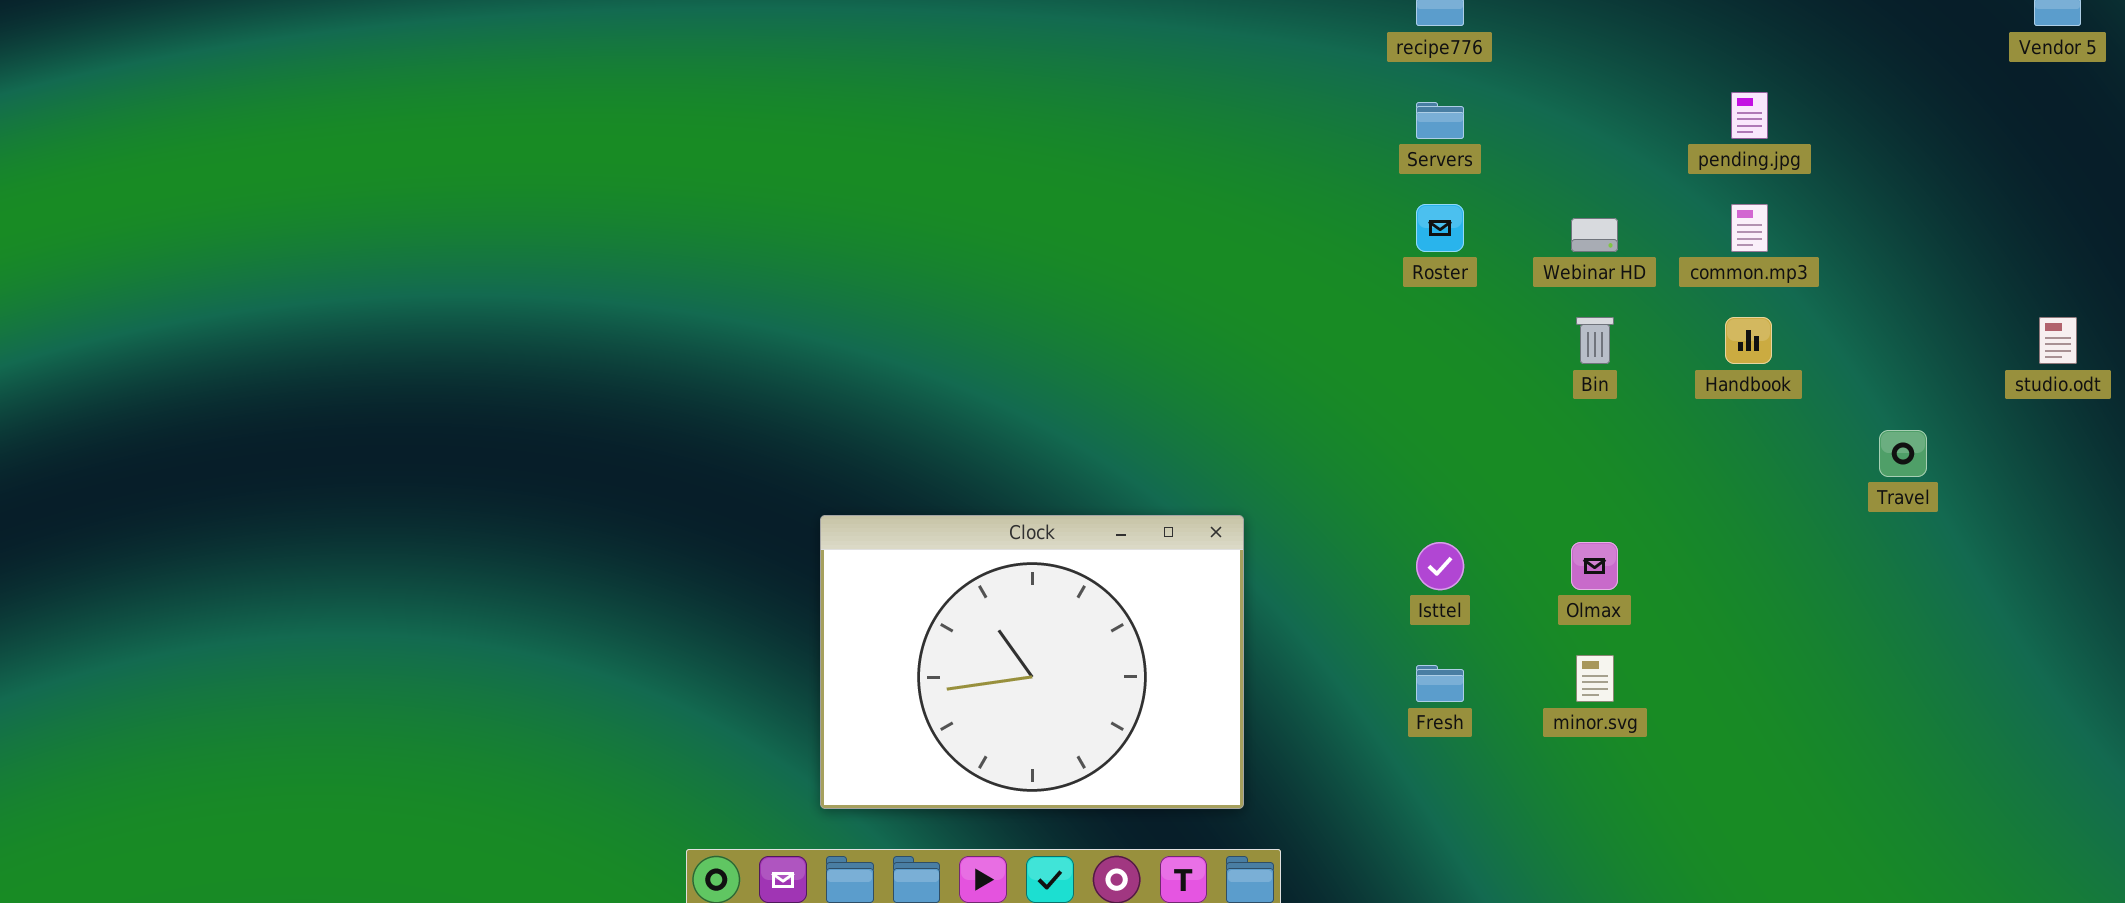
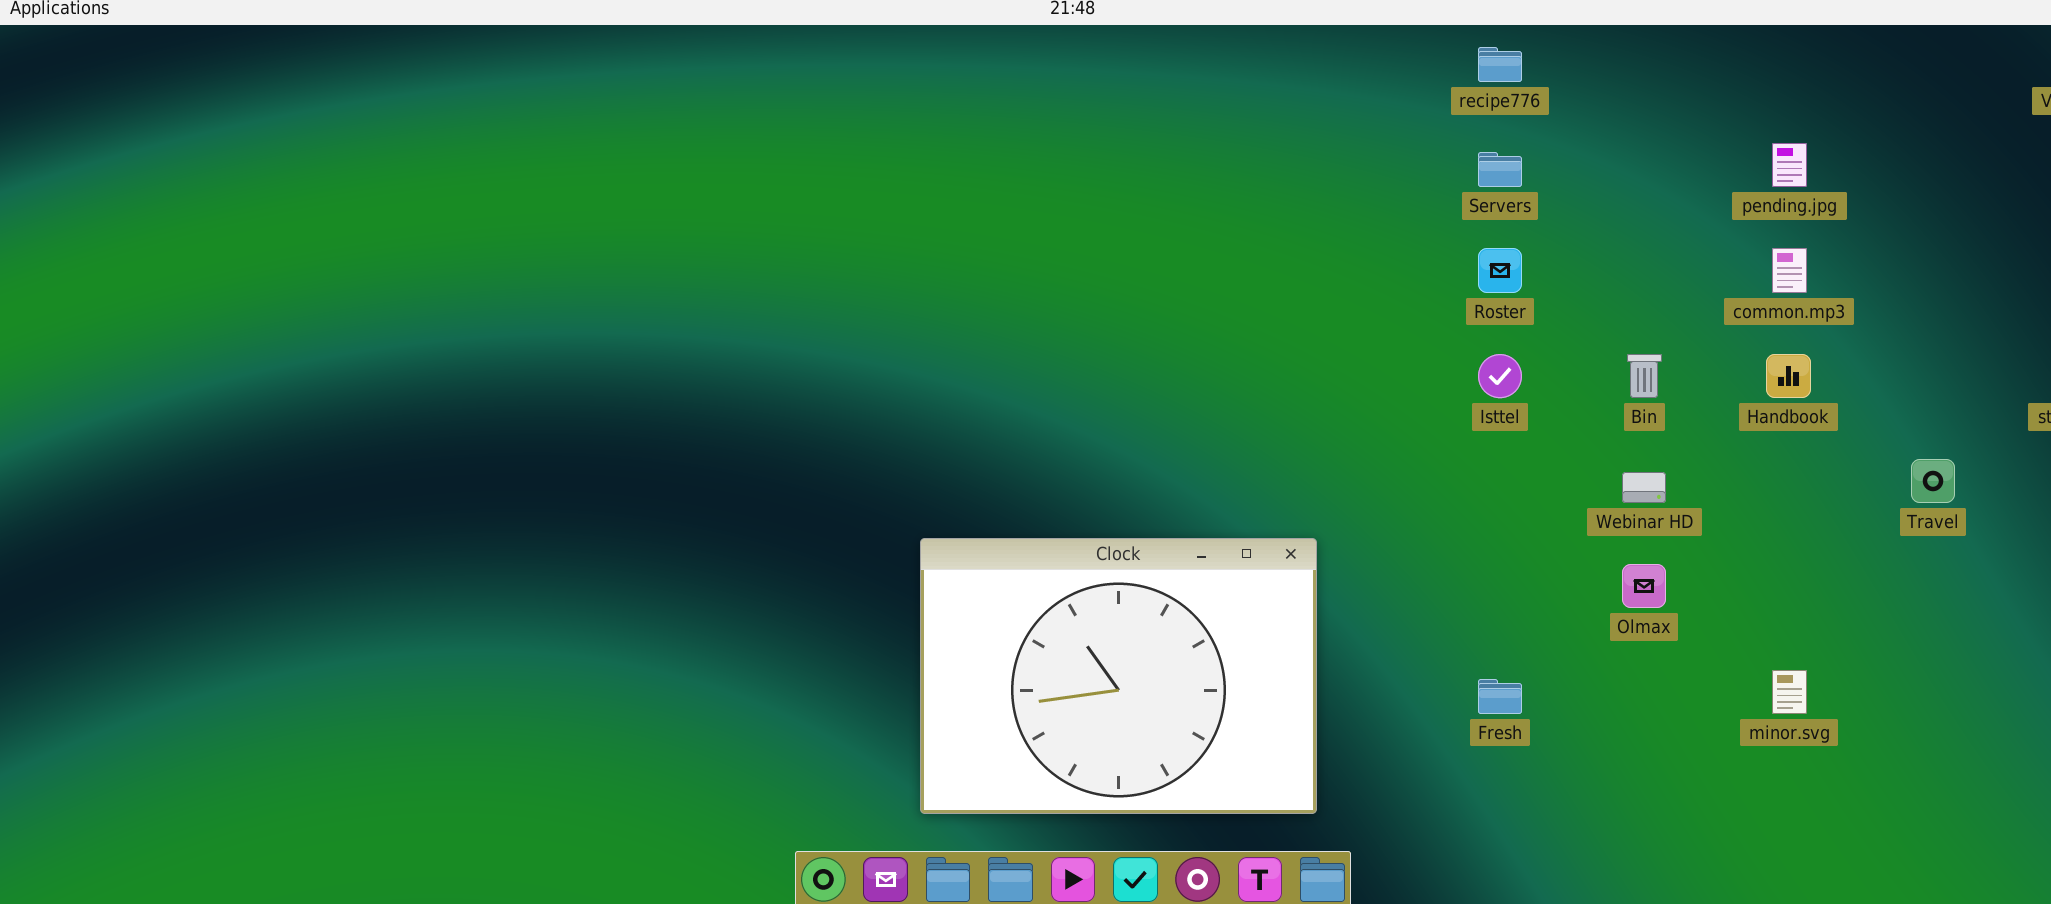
Webinar HD: [1571,218,1618,252] -> [1622,472,1666,503], moved
Isttel: [1416,542,1464,590] -> [1478,354,1522,398], moved
minor.svg: [1576,655,1614,702] -> [1772,670,1807,714], moved

